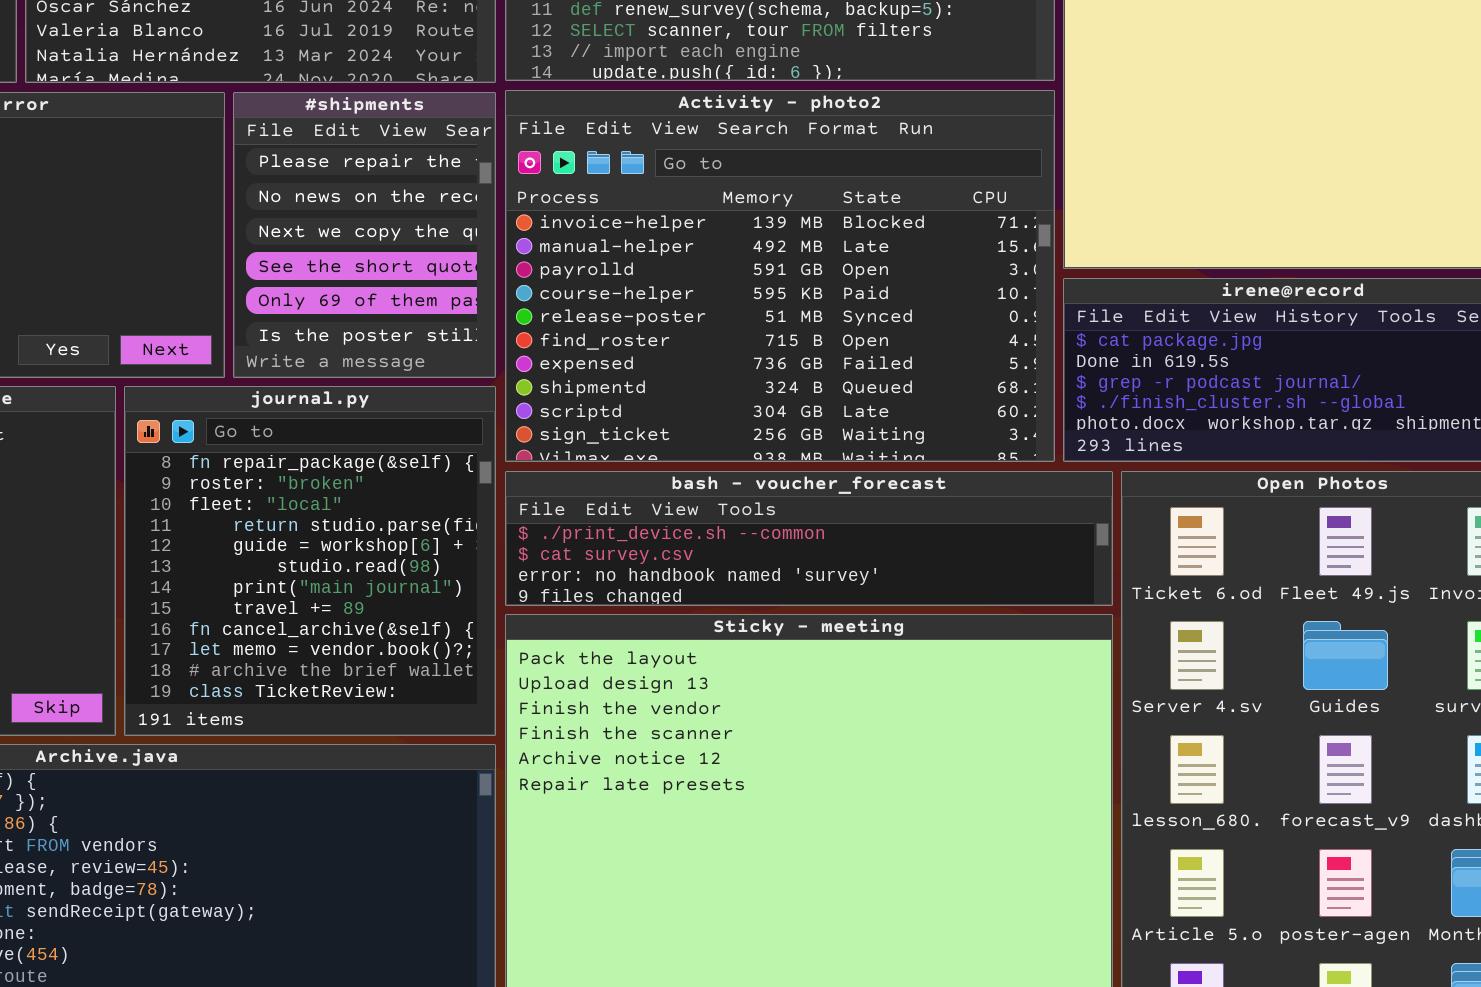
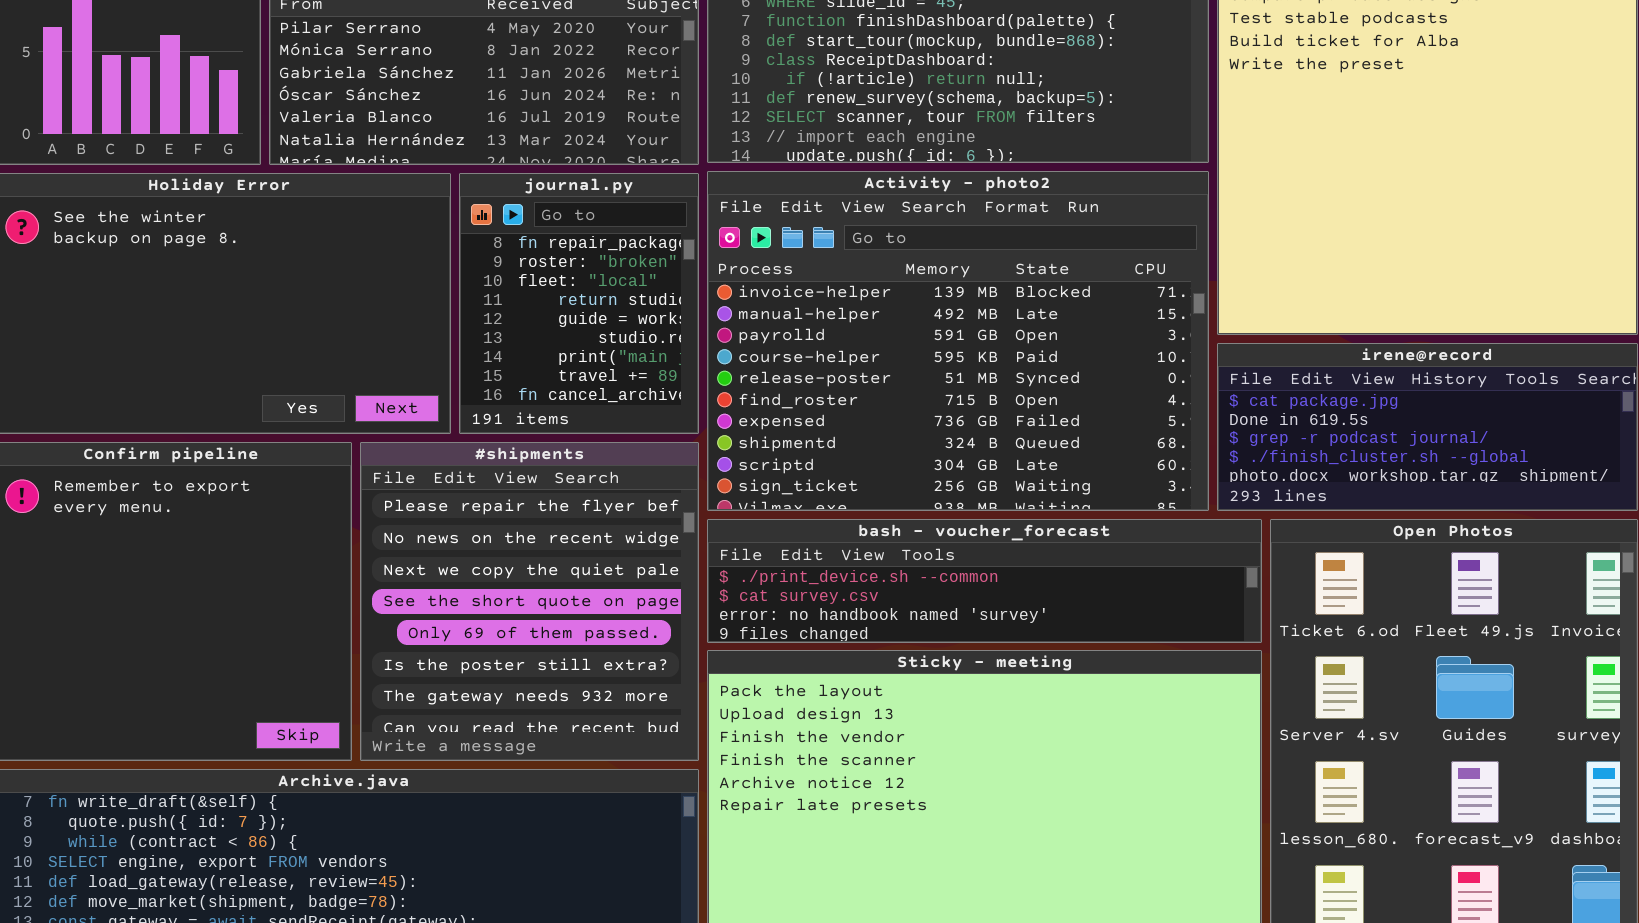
#shipments: [233,92,496,378] -> [360,442,699,761], moved, resized
journal.py: [124,386,496,736] -> [459,173,699,434], moved, resized

